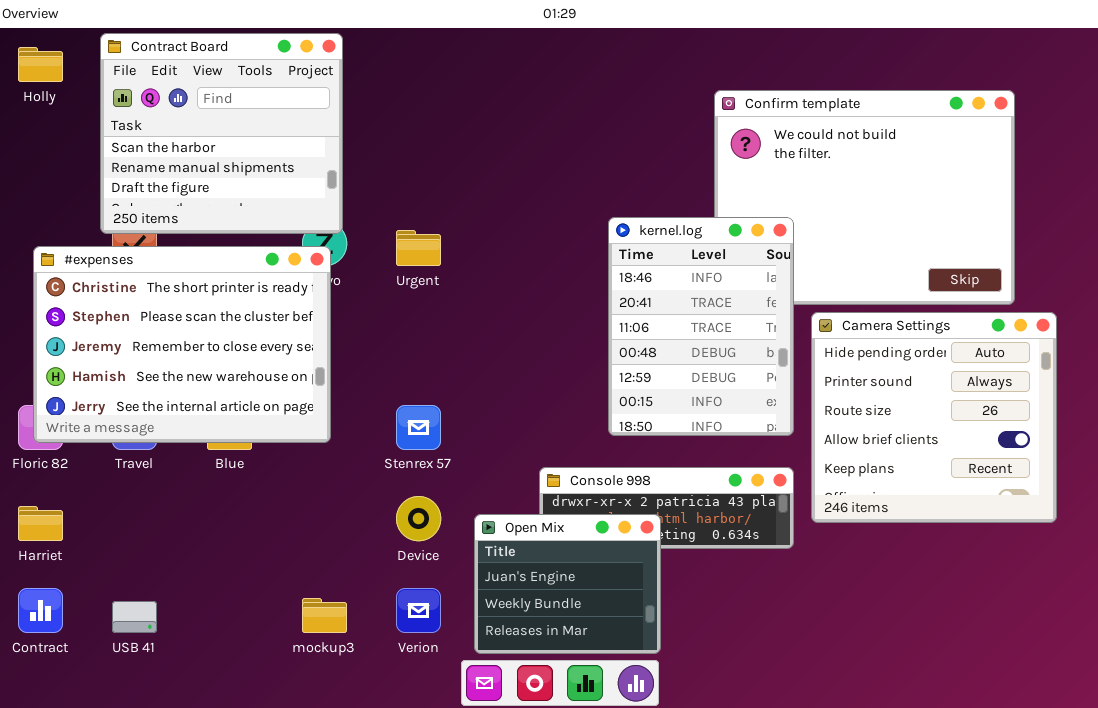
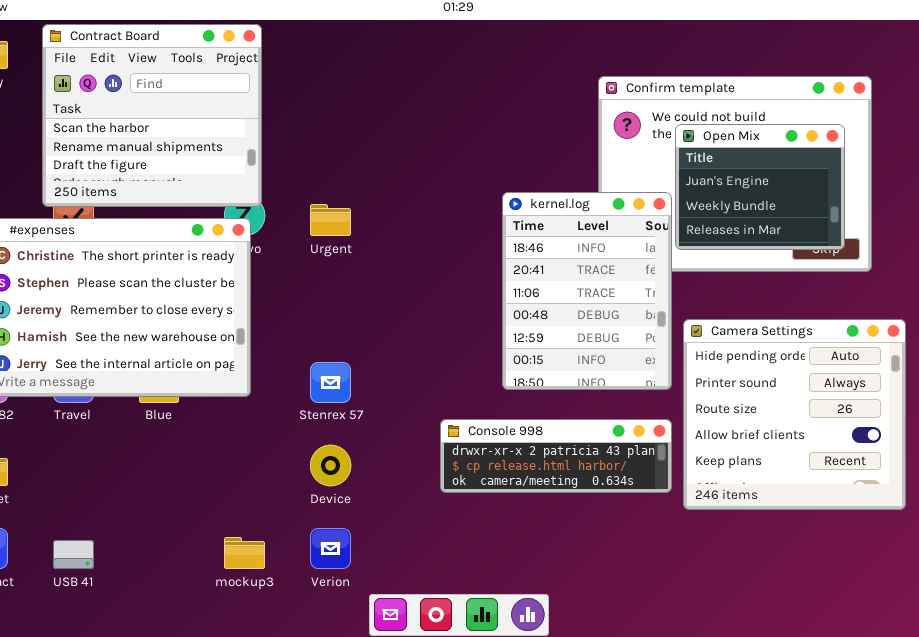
Camera Settings: [811,312,1057,523] -> [683,319,906,510], moved
Open Mix: [474,514,661,654] -> [675,124,845,250], moved

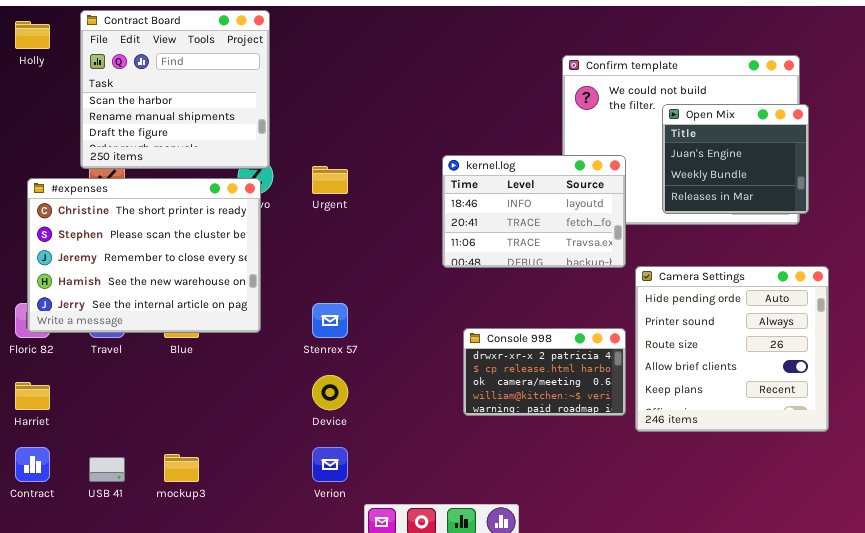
Open Mix: [675,124,845,250] -> [662,104,809,214], moved
kernel.log: [502,192,672,390] -> [442,155,626,268], resized
Console 998: [440,419,672,493] -> [463,328,626,416], resized
mockup3: [224,537,265,569] -> [164,454,199,482], moved

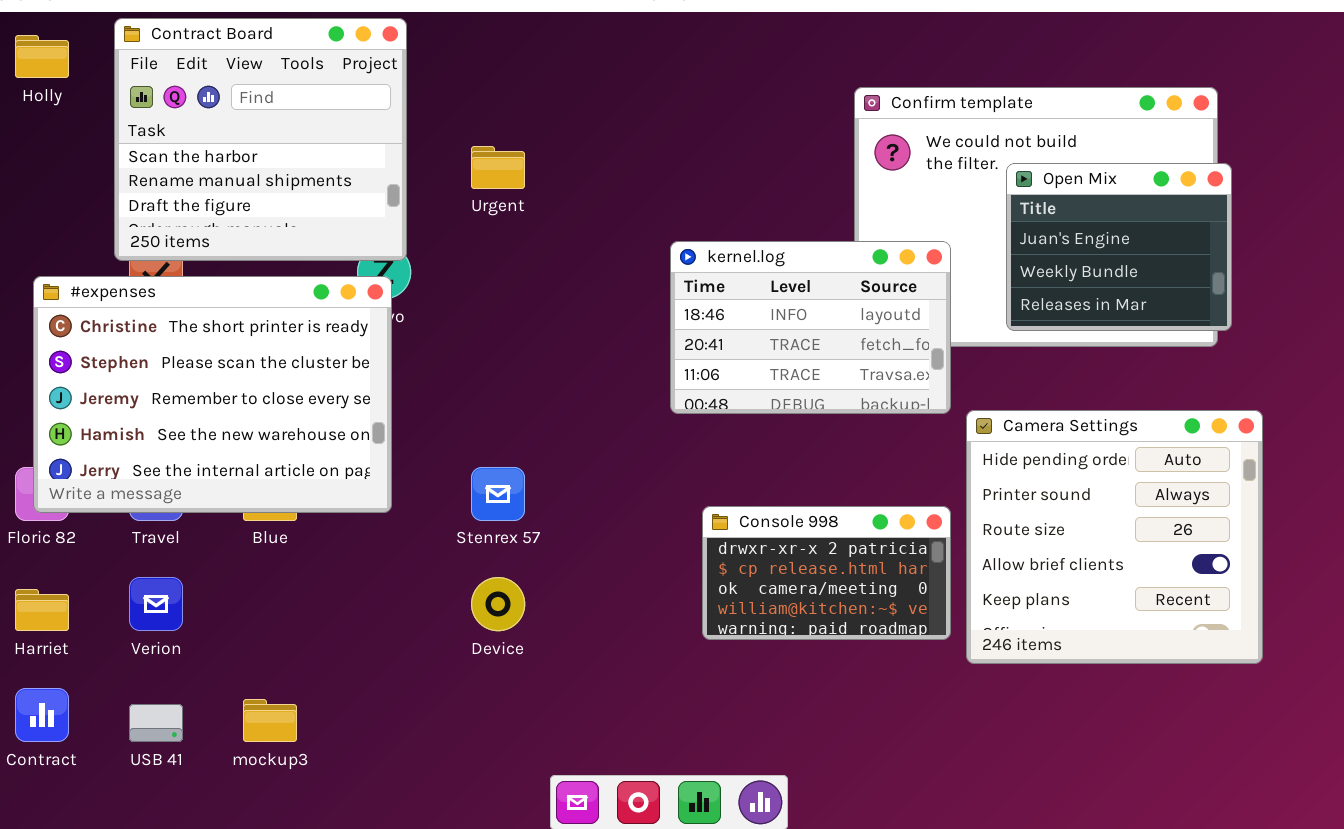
Urgent: [312,166,348,194] -> [471,146,525,189], moved
Verion: [312,447,348,482] -> [129,577,183,631], moved

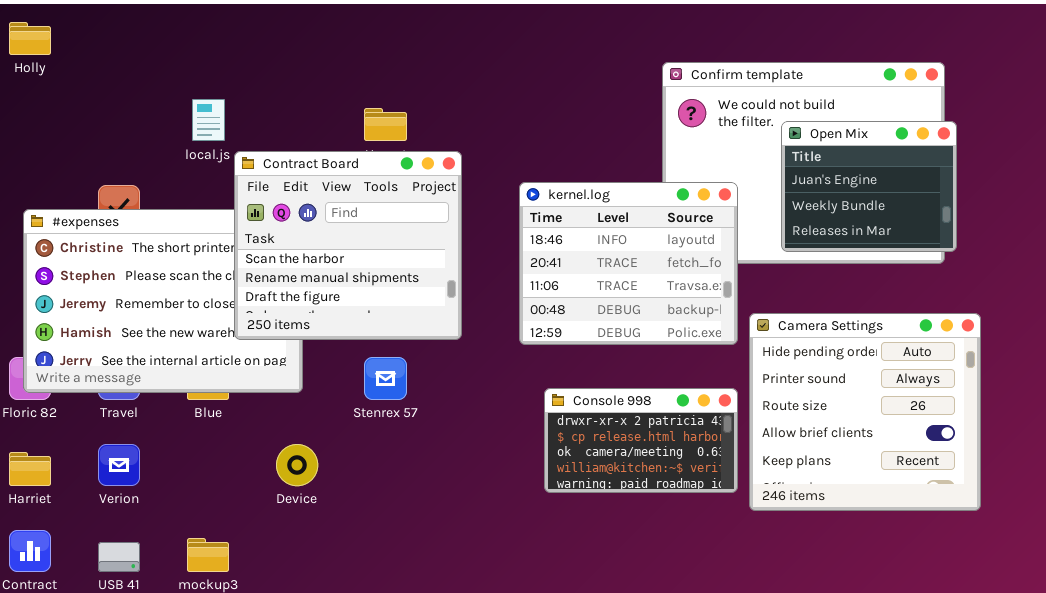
Contract Board: [114,18,407,261] -> [234,151,462,340], moved
kernel.log: [670,241,951,414] -> [519,182,738,345], resized
Device: [471,577,525,631] -> [276,444,318,486], moved

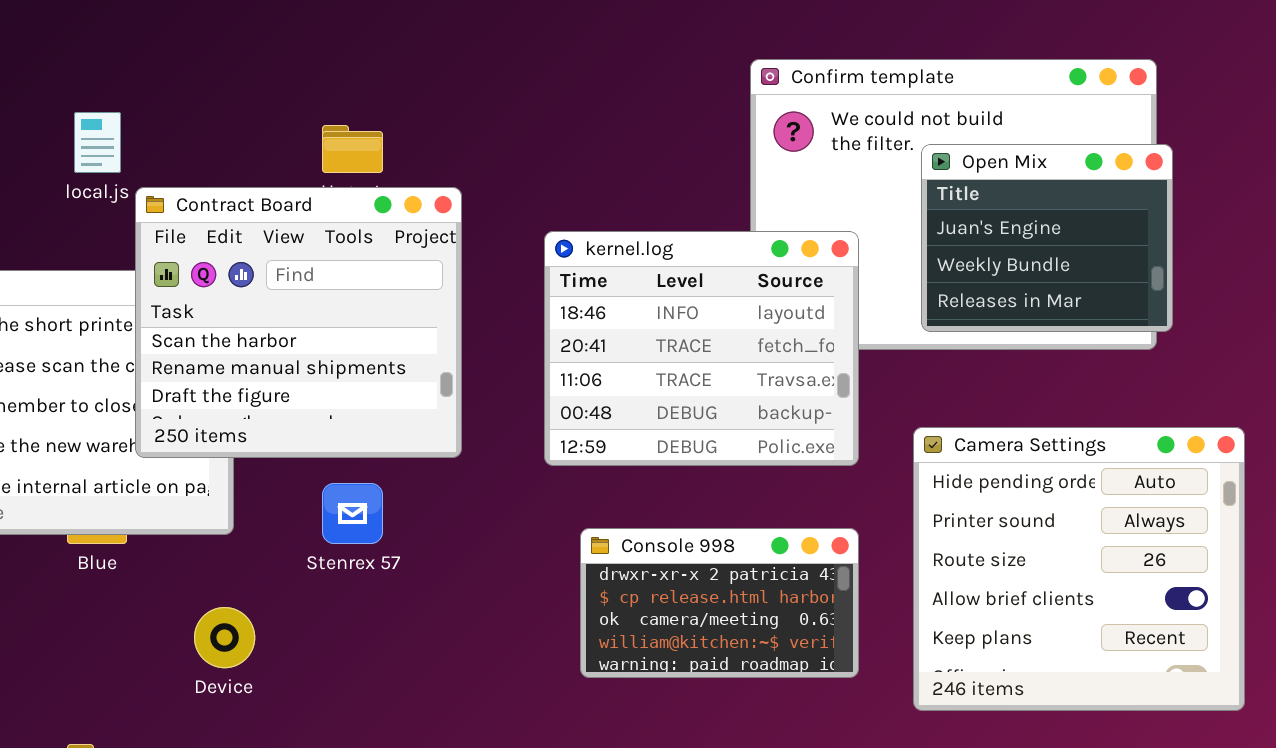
Camera Settings: [749,313,981,511] -> [913,427,1245,711], moved

